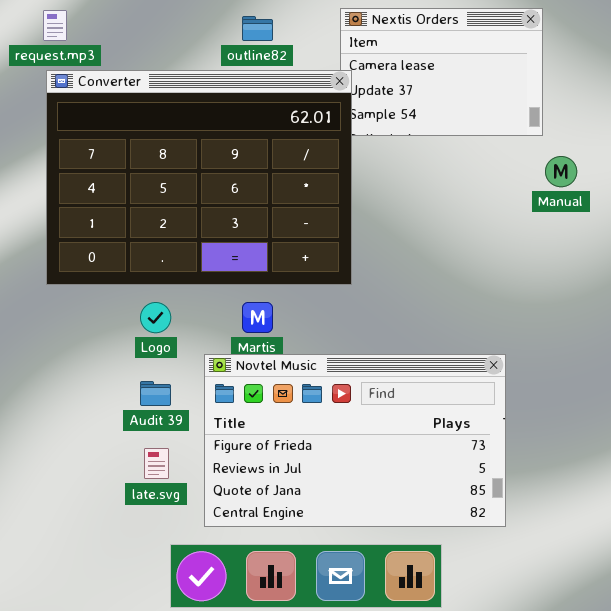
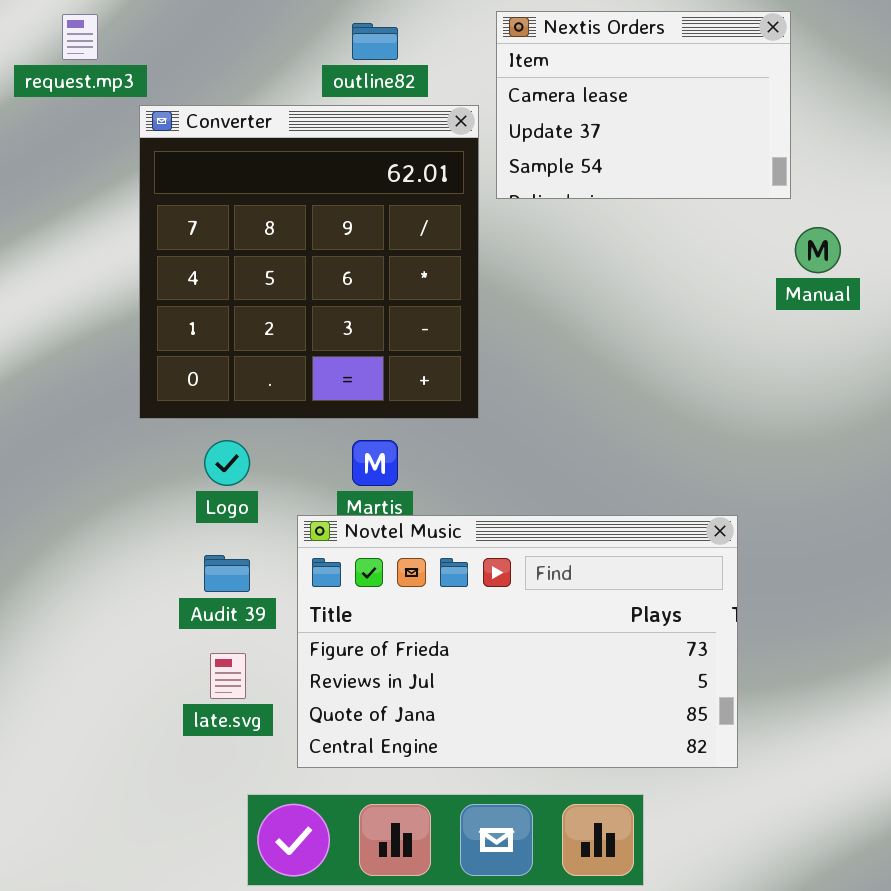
Converter: [46,70,352,285] -> [139,105,479,419], moved, resized

